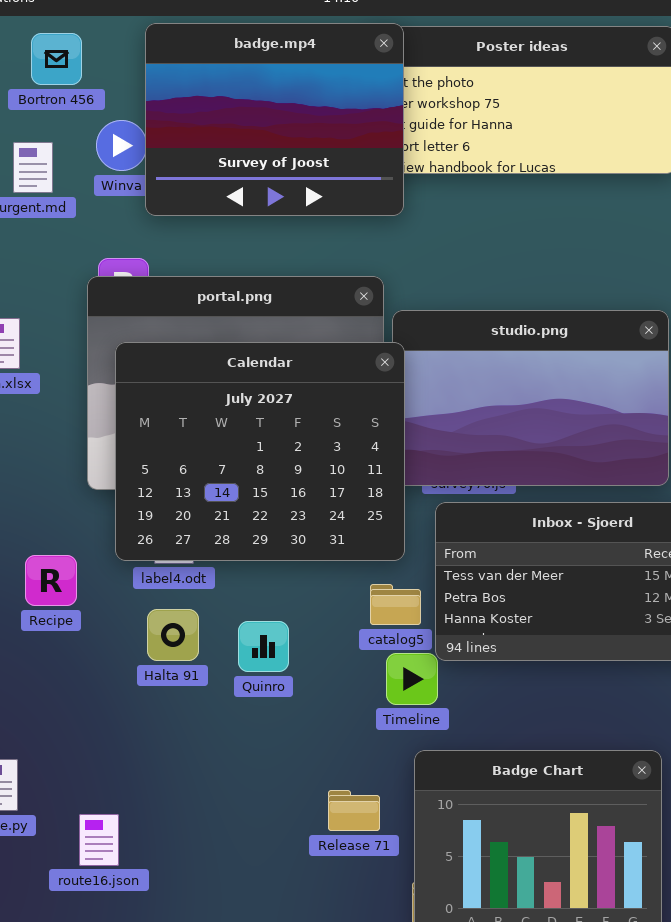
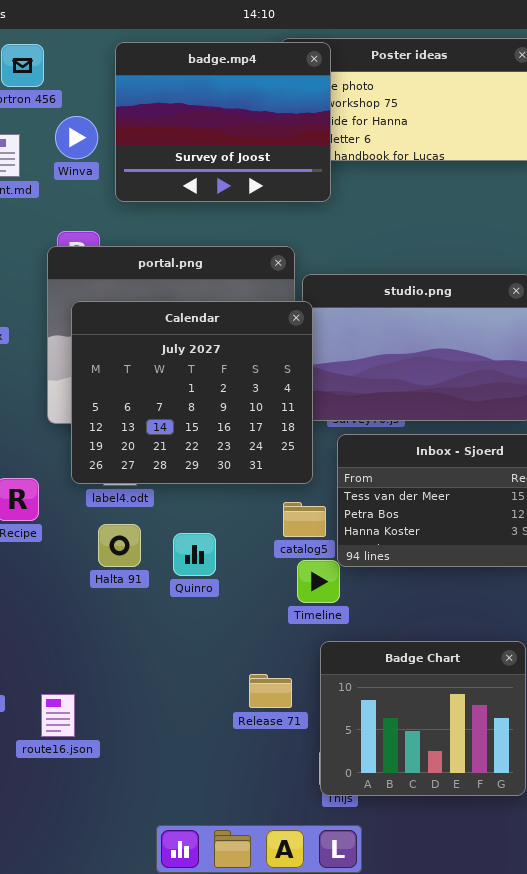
badge.mp4: [145,23,404,216] -> [115,42,331,202], moved

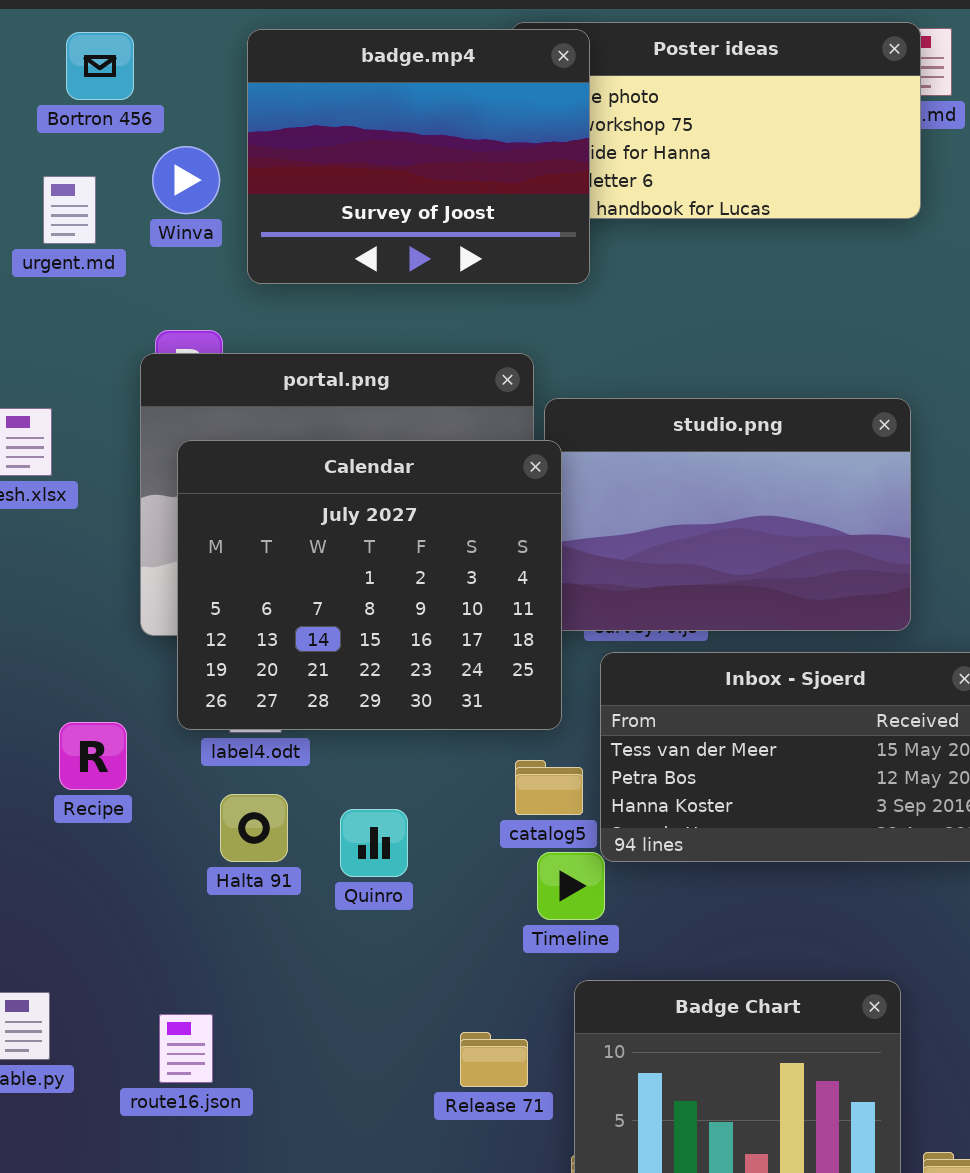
route16.json: [41,694,75,737] -> [159,1014,213,1083], moved

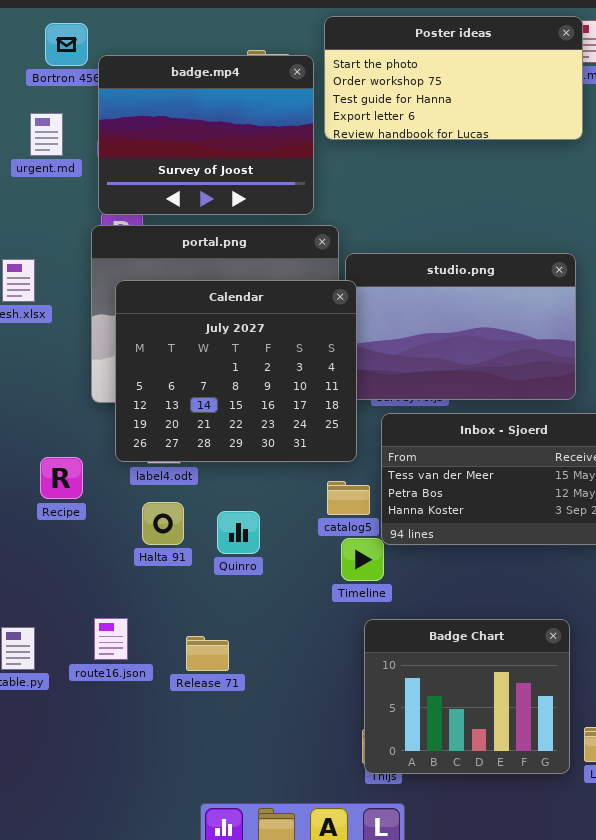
badge.mp4: [247,29,590,284] -> [98,55,314,215], moved
route16.json: [159,1014,213,1083] -> [94,618,128,660], moved
Release 71: [460,1032,528,1087] -> [186,636,229,671], moved

